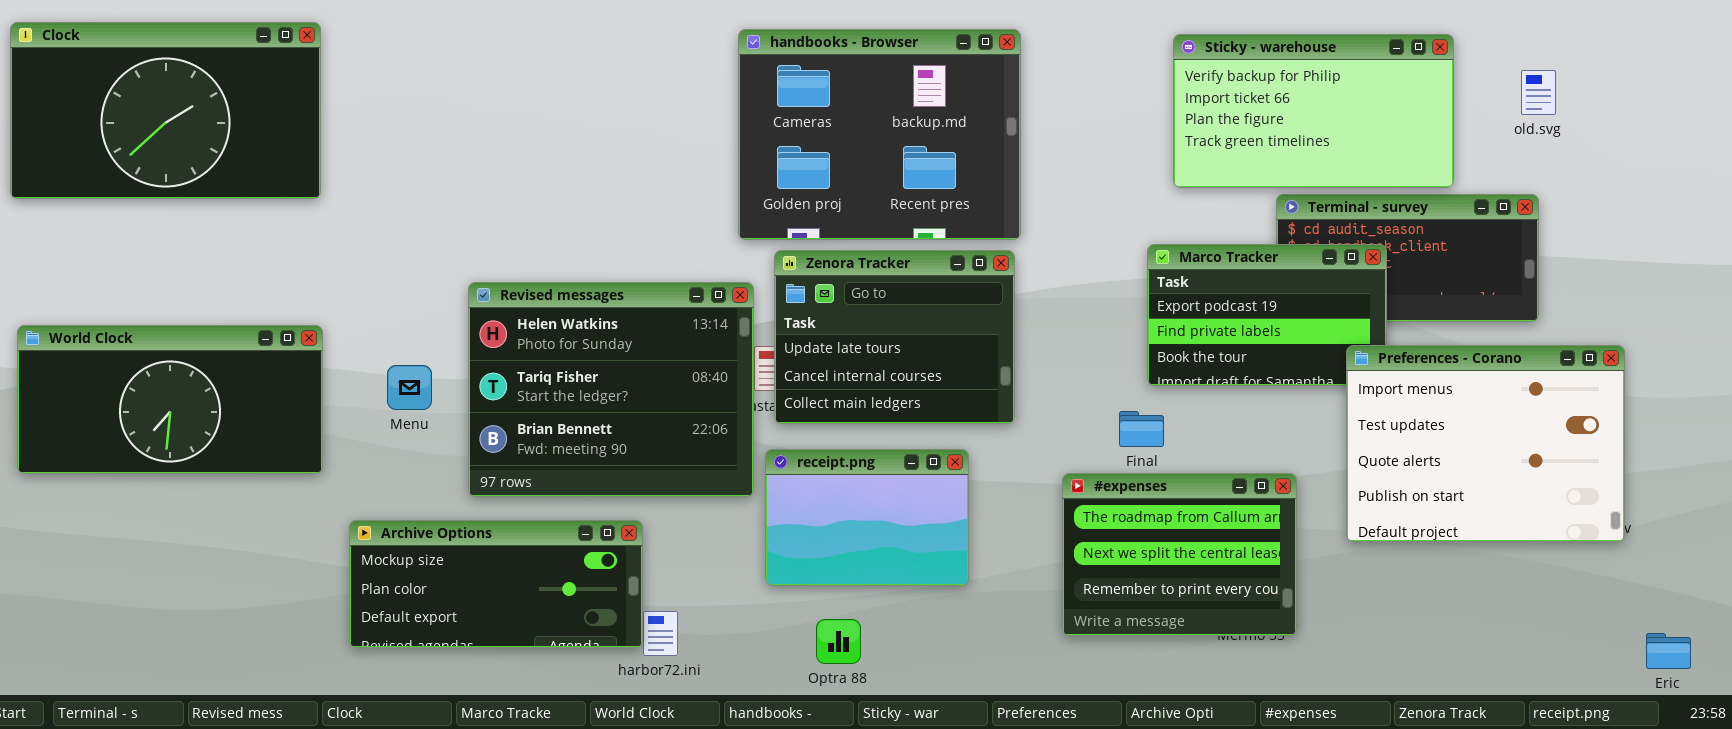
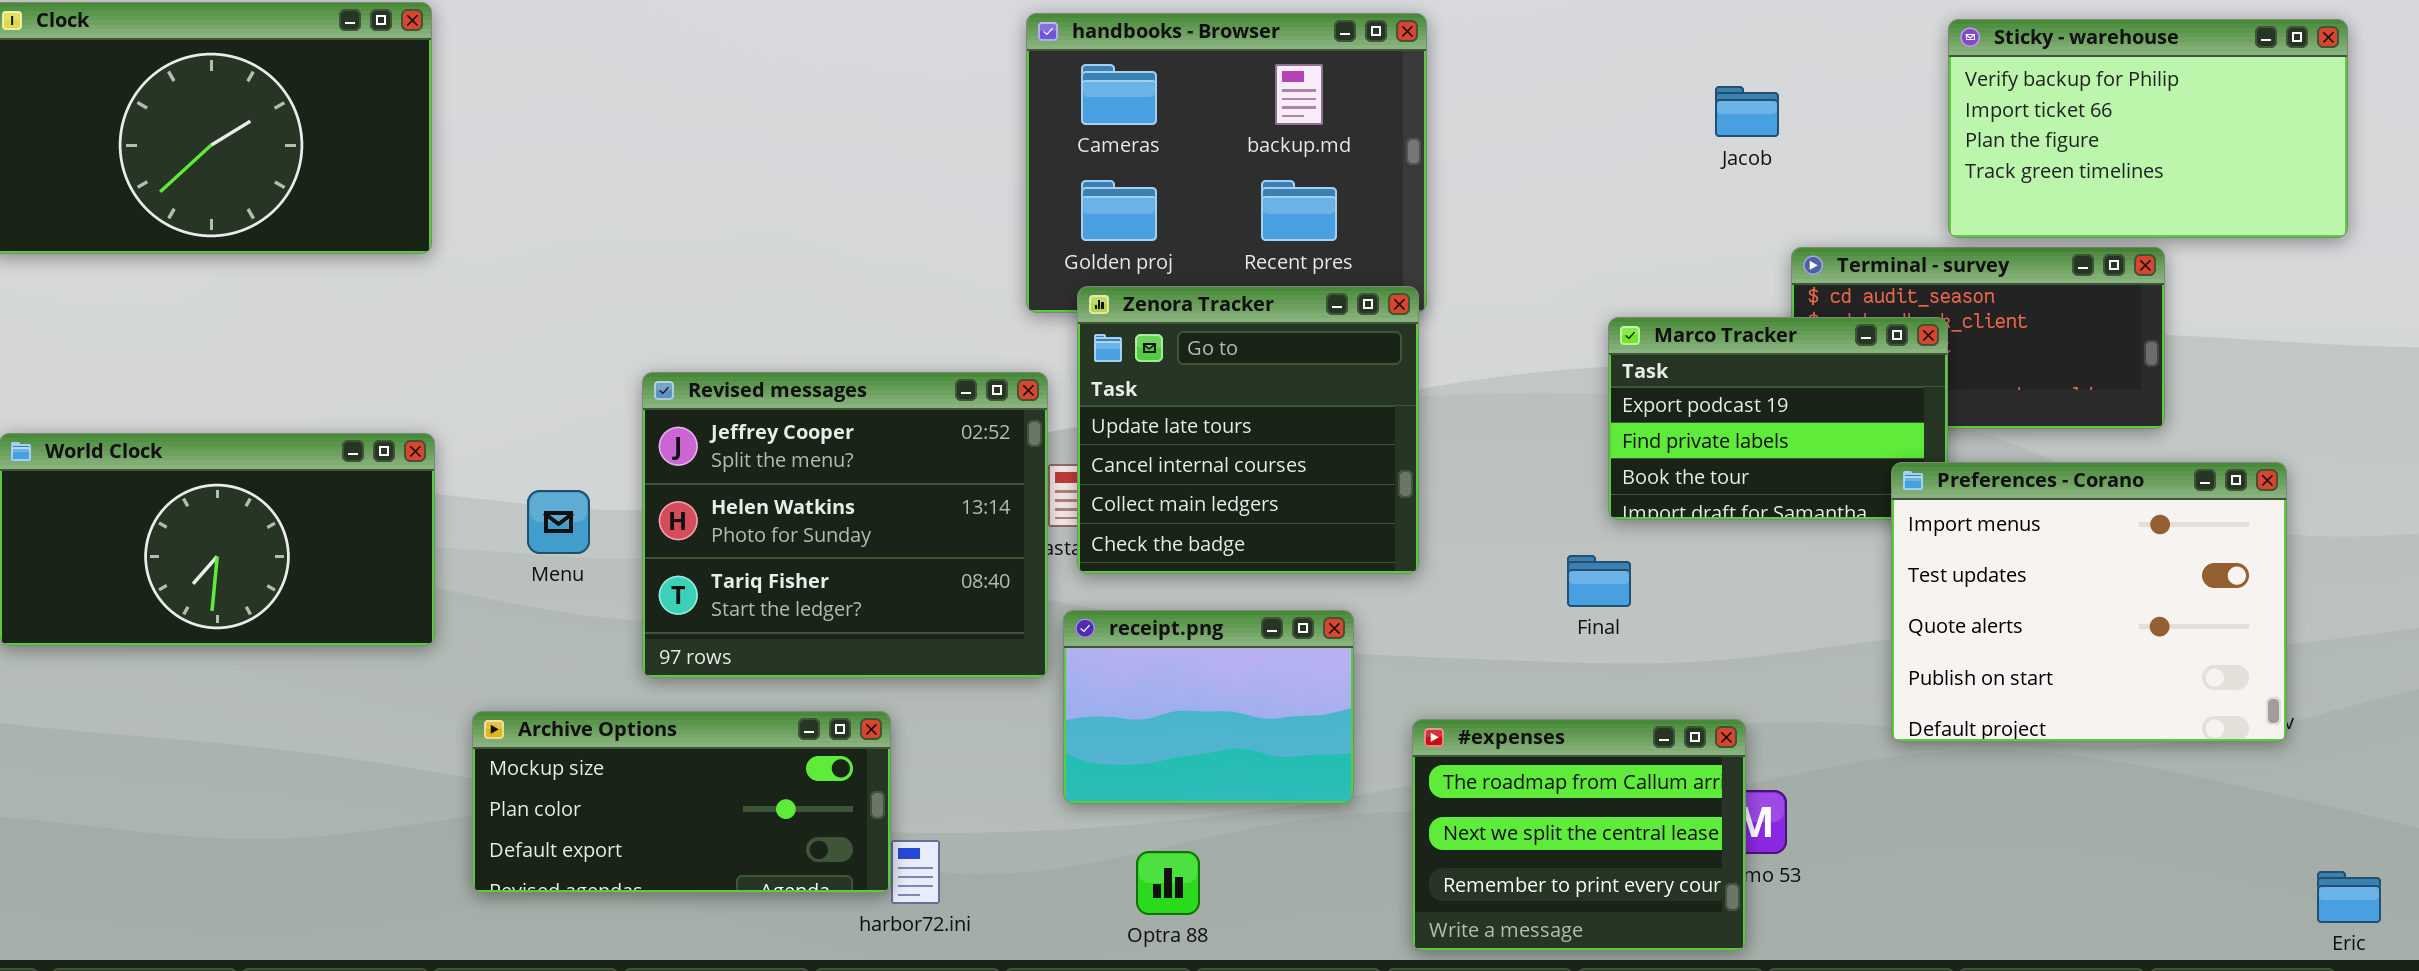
Sticky - warehouse: [1173,34,1454,188] -> [1948,19,2348,238], moved
Zenora Tracker: [774,250,1015,424] -> [1077,286,1419,574], resized
Revised messages: [468,282,754,497] -> [642,372,1048,678], scrolled up 1 row
#expenses: [1062,473,1297,636] -> [1412,719,1746,951], moved

